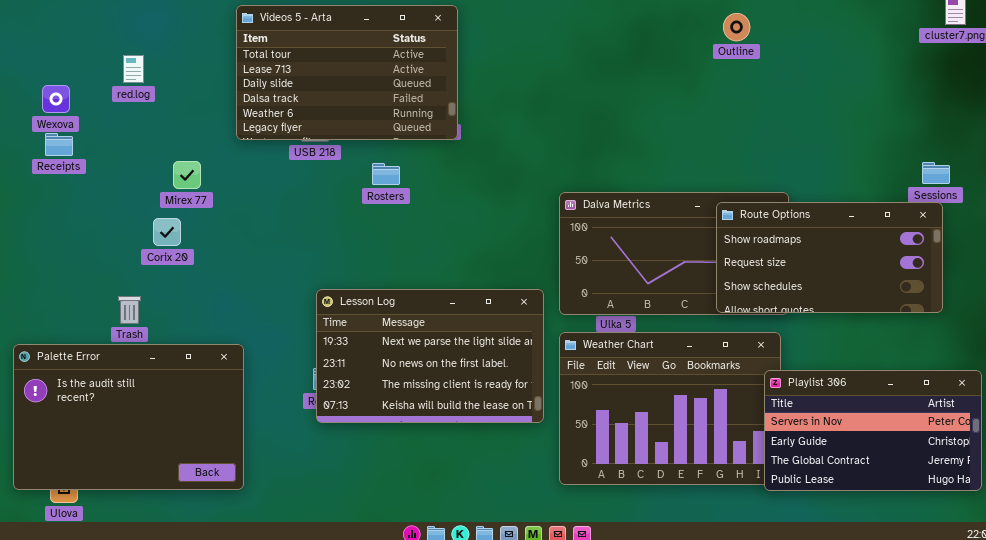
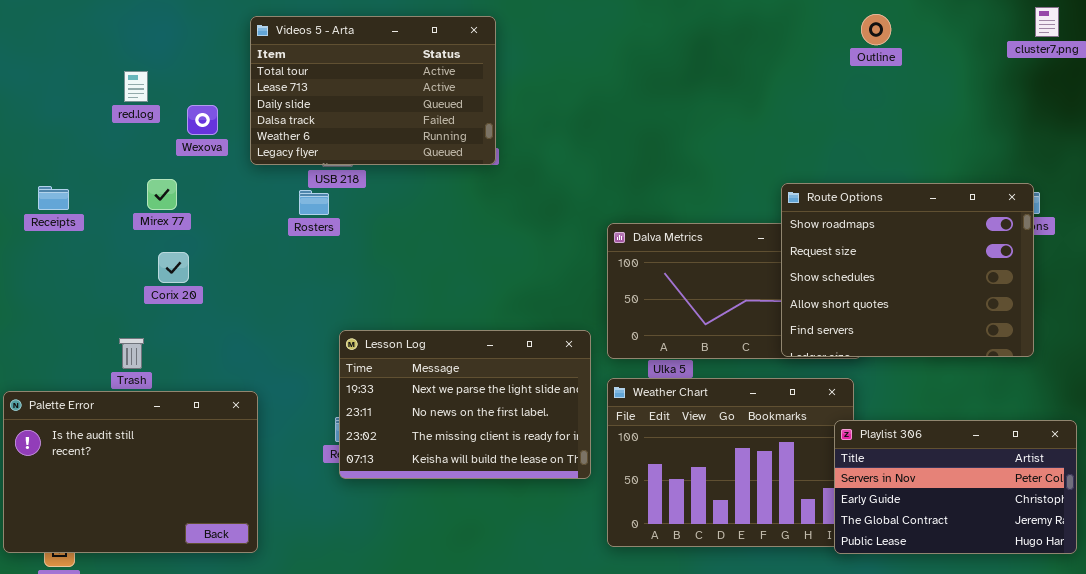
Outline: [723,13,750,41] -> [861,14,891,45], moved
Wexova: [42,85,70,113] -> [187,105,218,135], moved
Receipts: [45,133,73,156] -> [38,186,69,210], moved
Mirex 77: [173,161,201,189] -> [147,179,177,210], moved
Rosters: [372,163,400,185] -> [299,190,329,215], moved
Route Options: [716,202,943,313] -> [781,183,1034,357], resized

